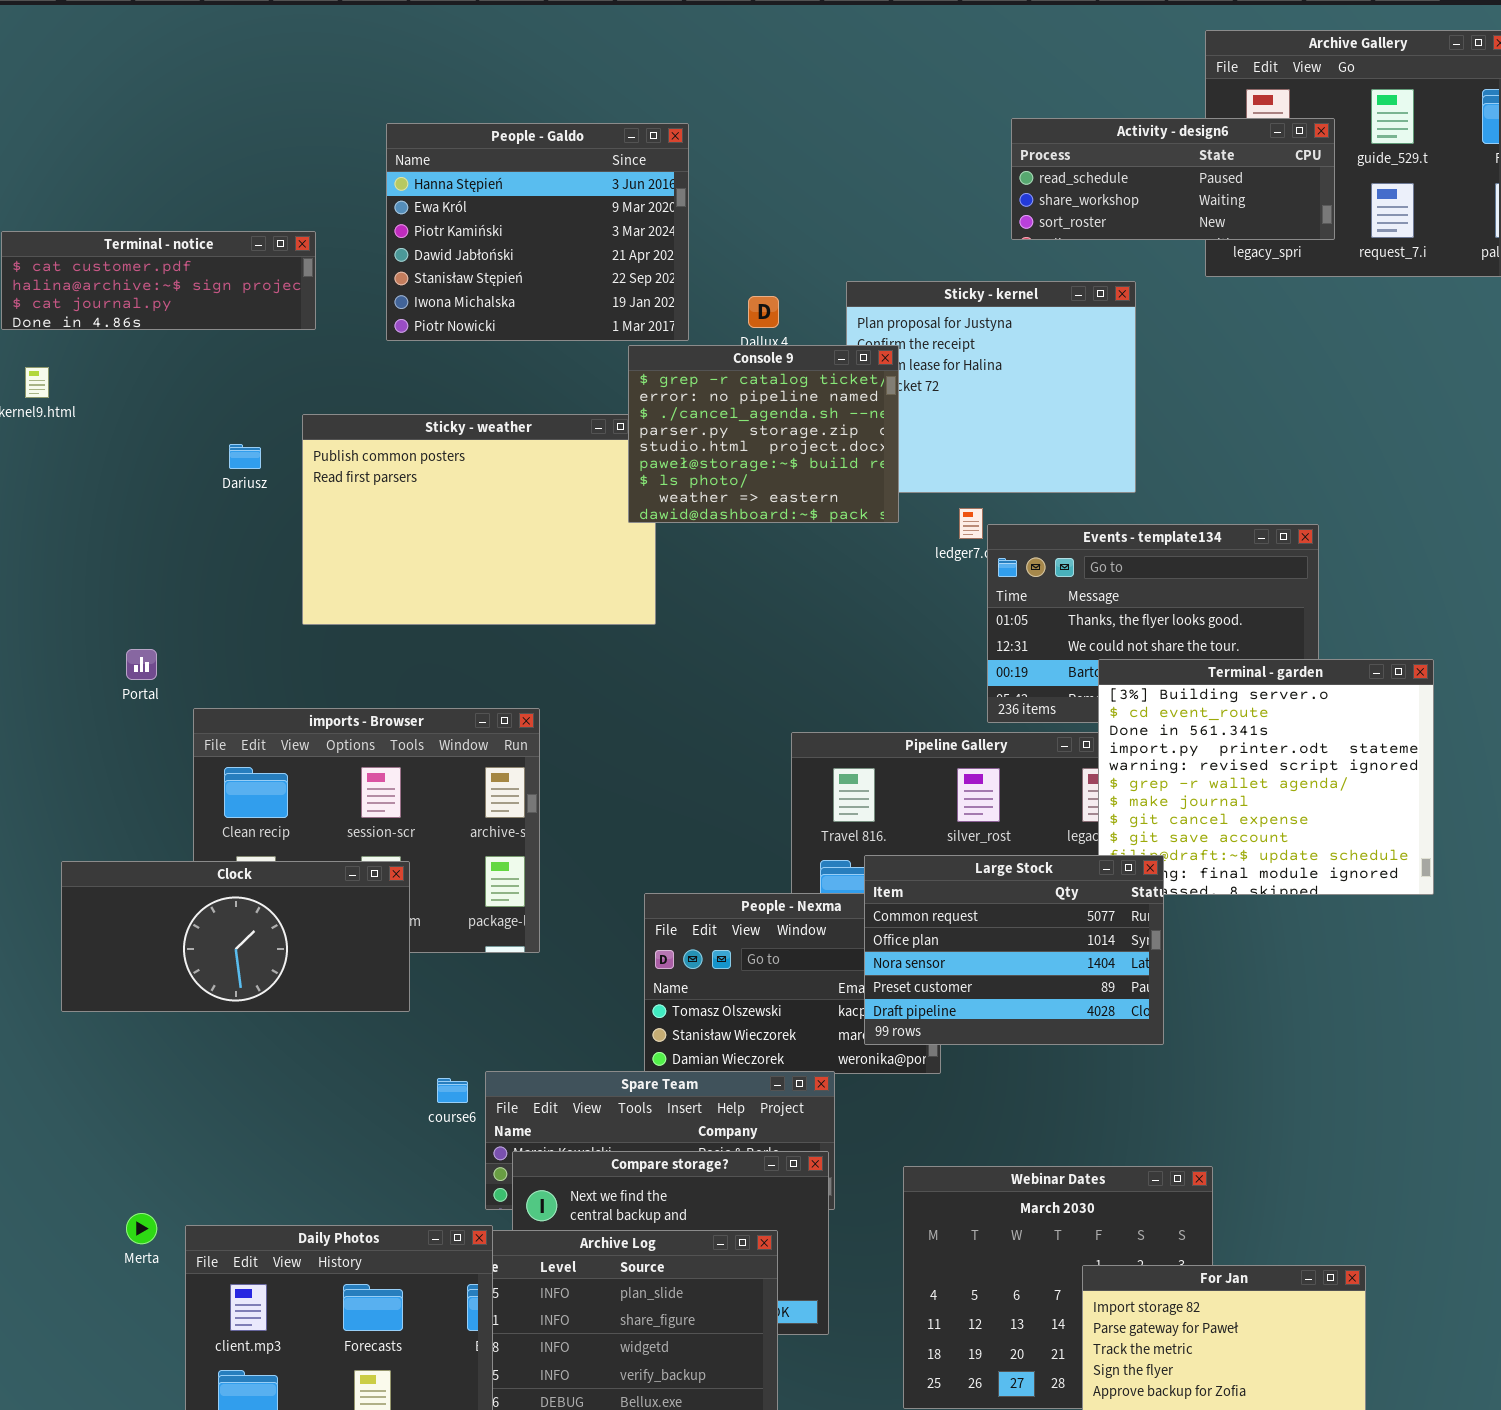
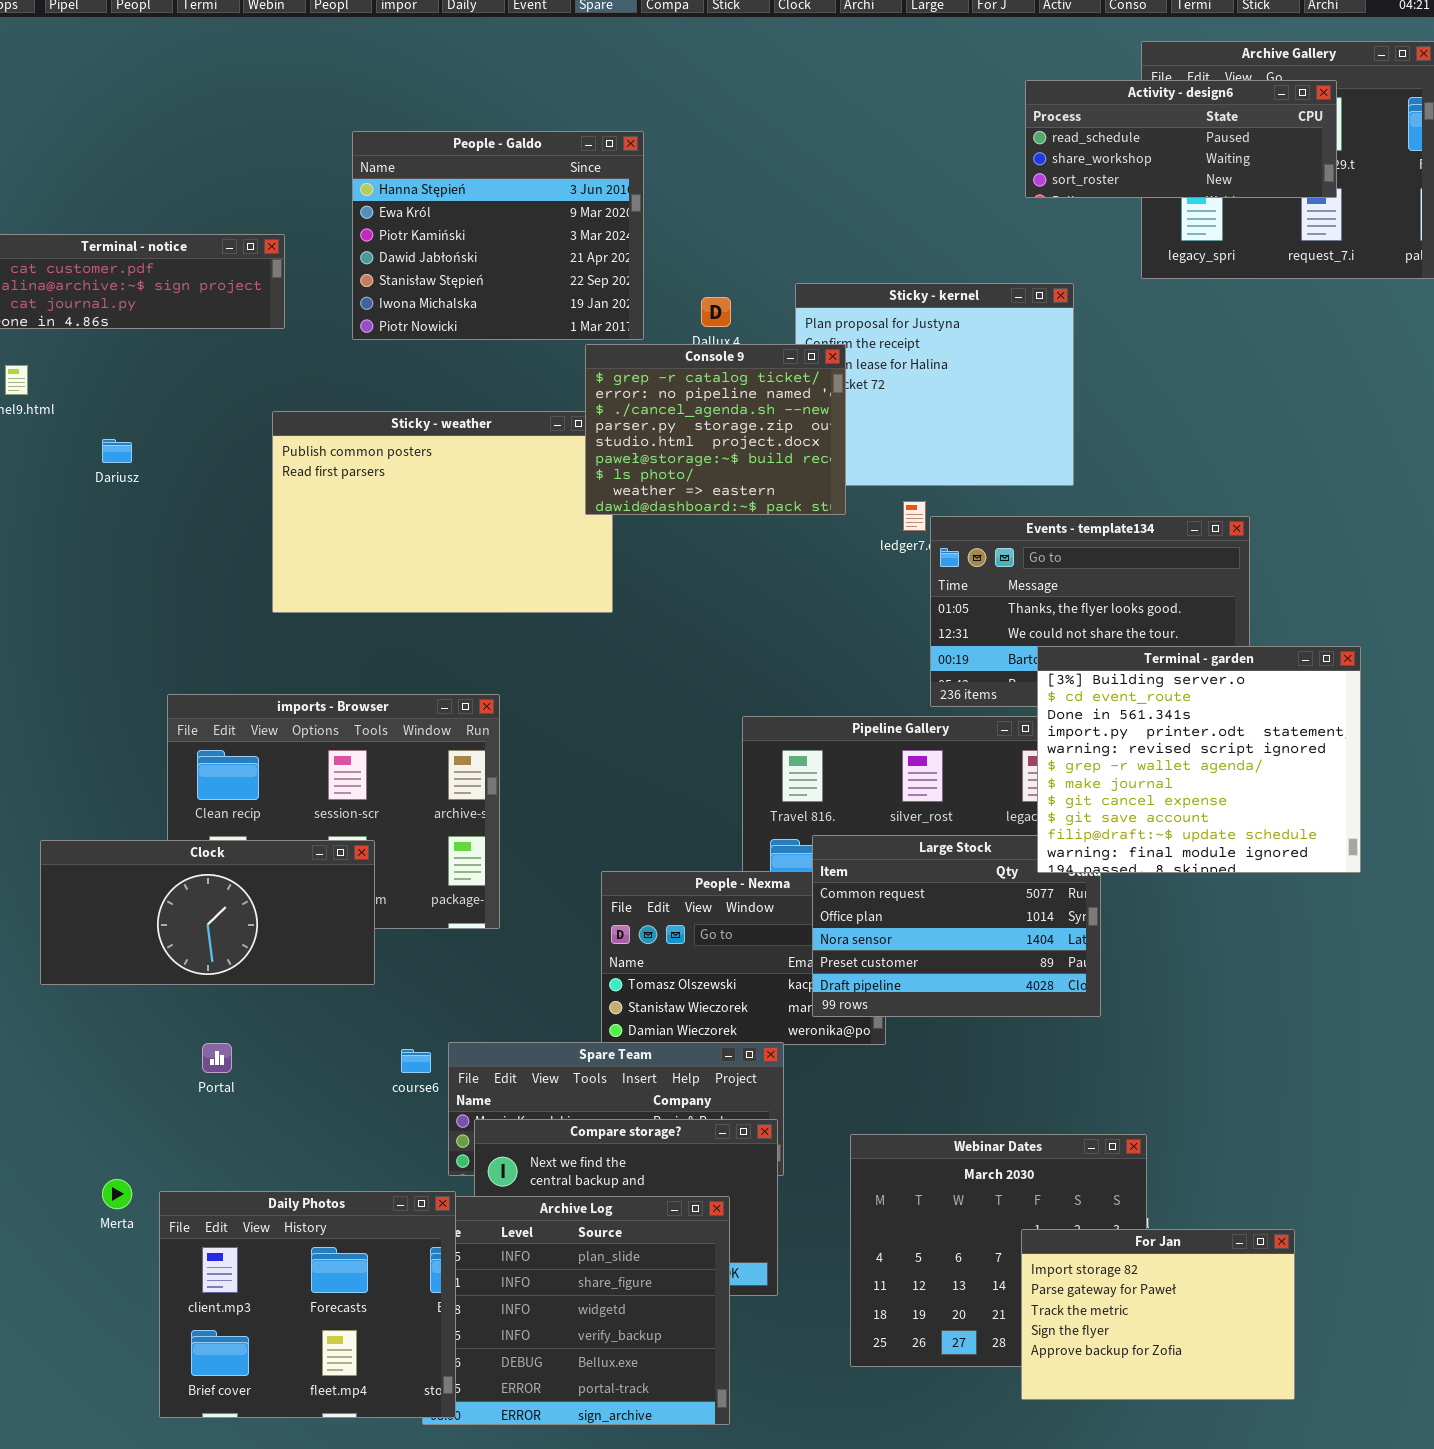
Activity - design6: [1011,118,1335,240] -> [1025,80,1337,198], moved
Dariusz: [229,444,261,469] -> [102,439,132,463], moved
Portal: [126,649,157,680] -> [202,1043,232,1073], moved
Terminal - garden: [1098,659,1434,895] -> [1037,646,1361,873], raised

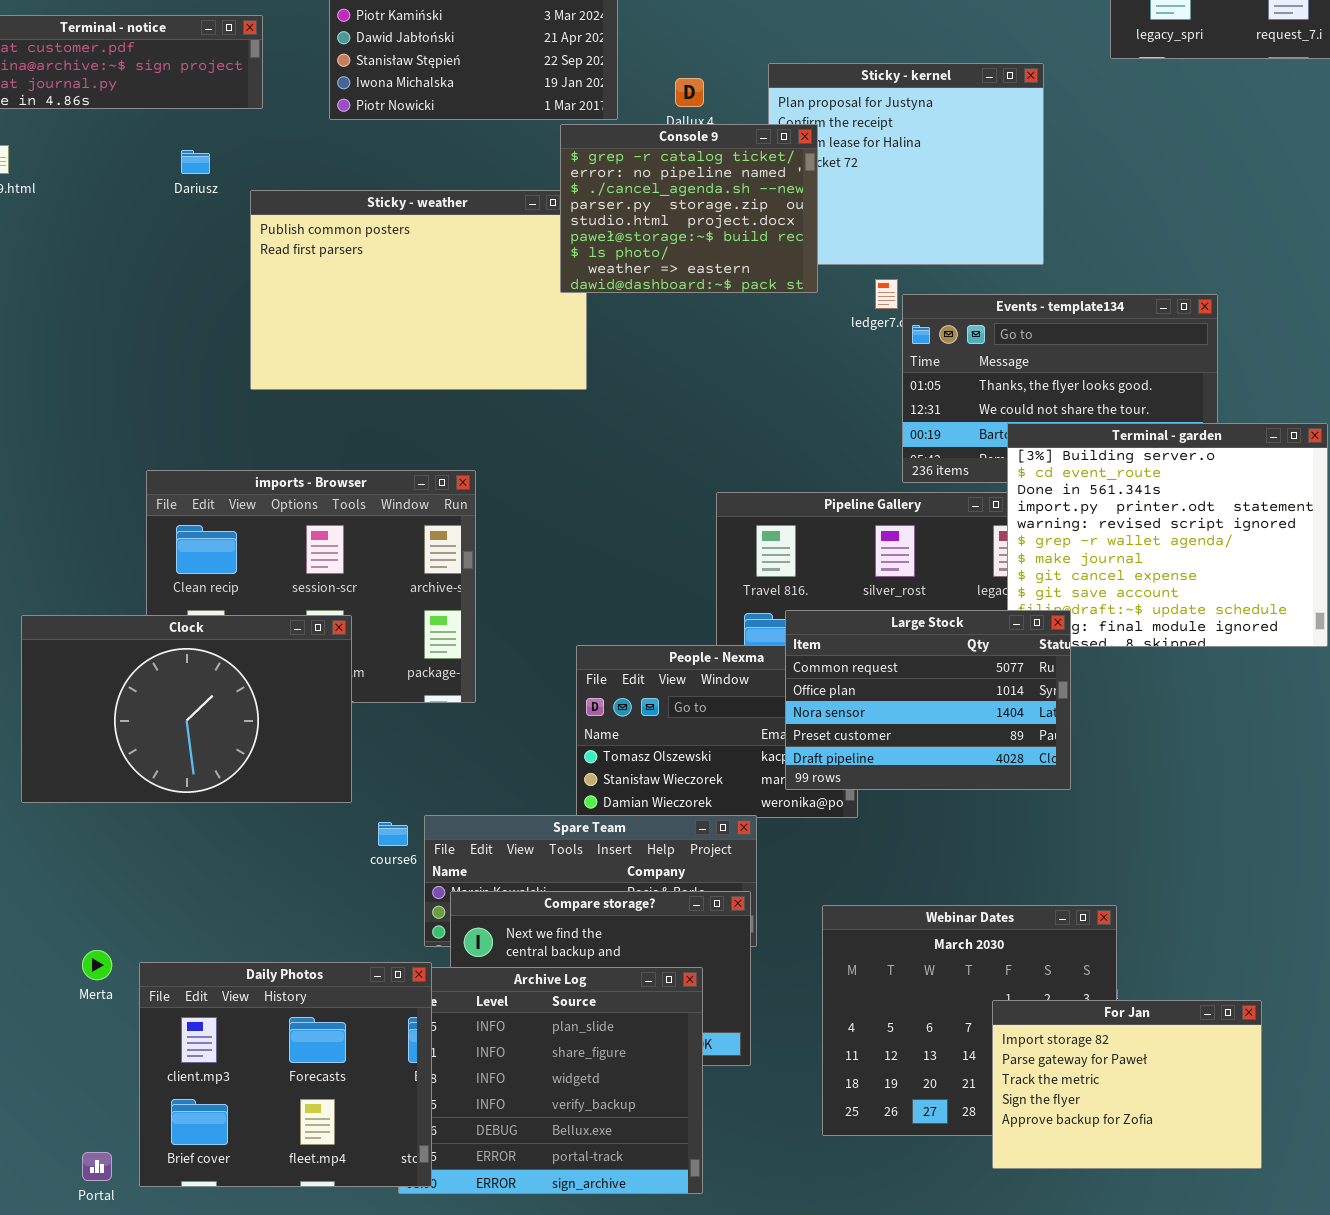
Dariusz: [102,439,132,463] -> [181,150,210,174], moved
Large Stock: [812,835,1101,1017] -> [785,610,1071,790], raised
Clock: [40,840,375,985] -> [21,615,352,803], resized
Portal: [202,1043,232,1073] -> [82,1152,112,1181], moved

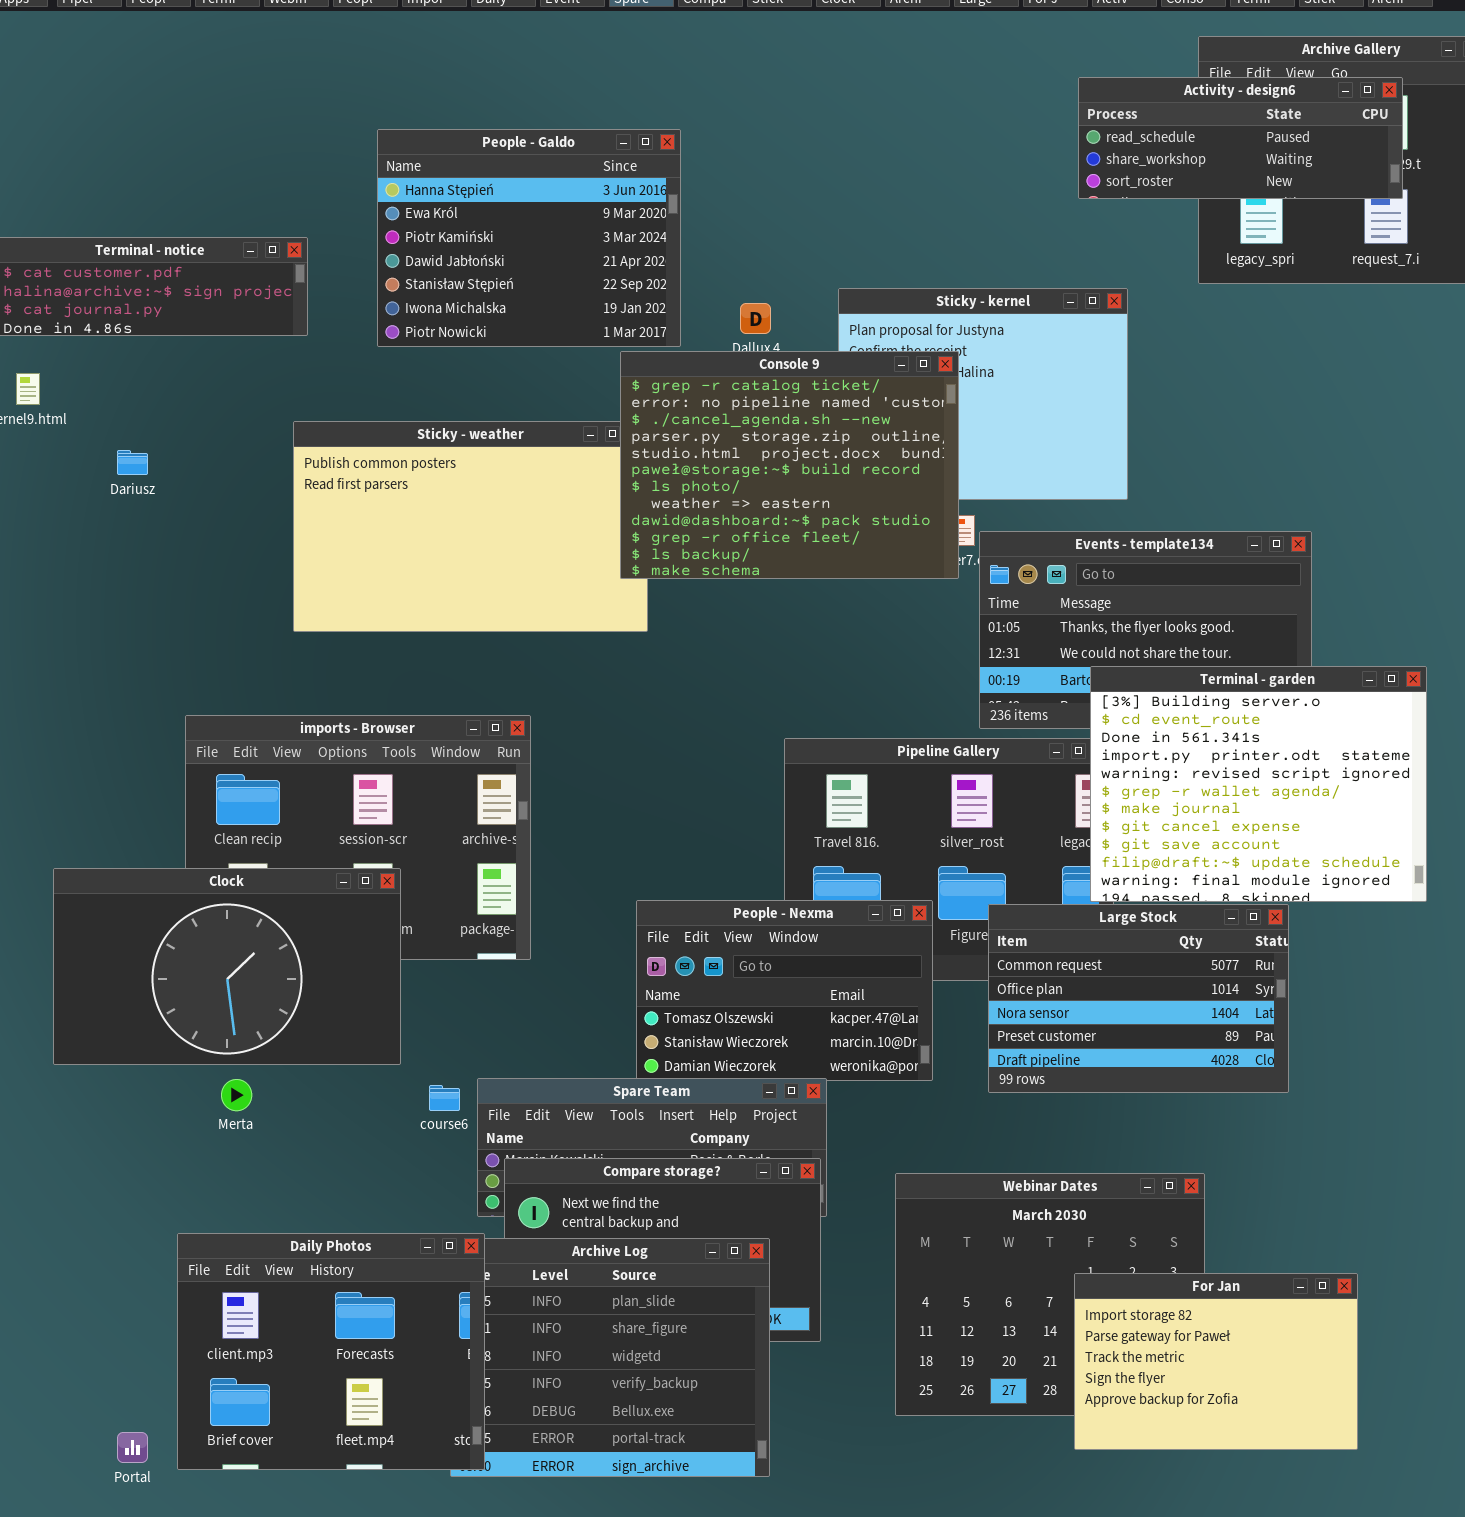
Console 9: [560,124,818,293] -> [620,351,959,579], resized
Dariusz: [181,150,210,174] -> [117,450,148,475], moved
Large Stock: [785,610,1071,790] -> [988,904,1289,1093], moved
Merta: [82,950,112,980] -> [221,1079,252,1111], moved

